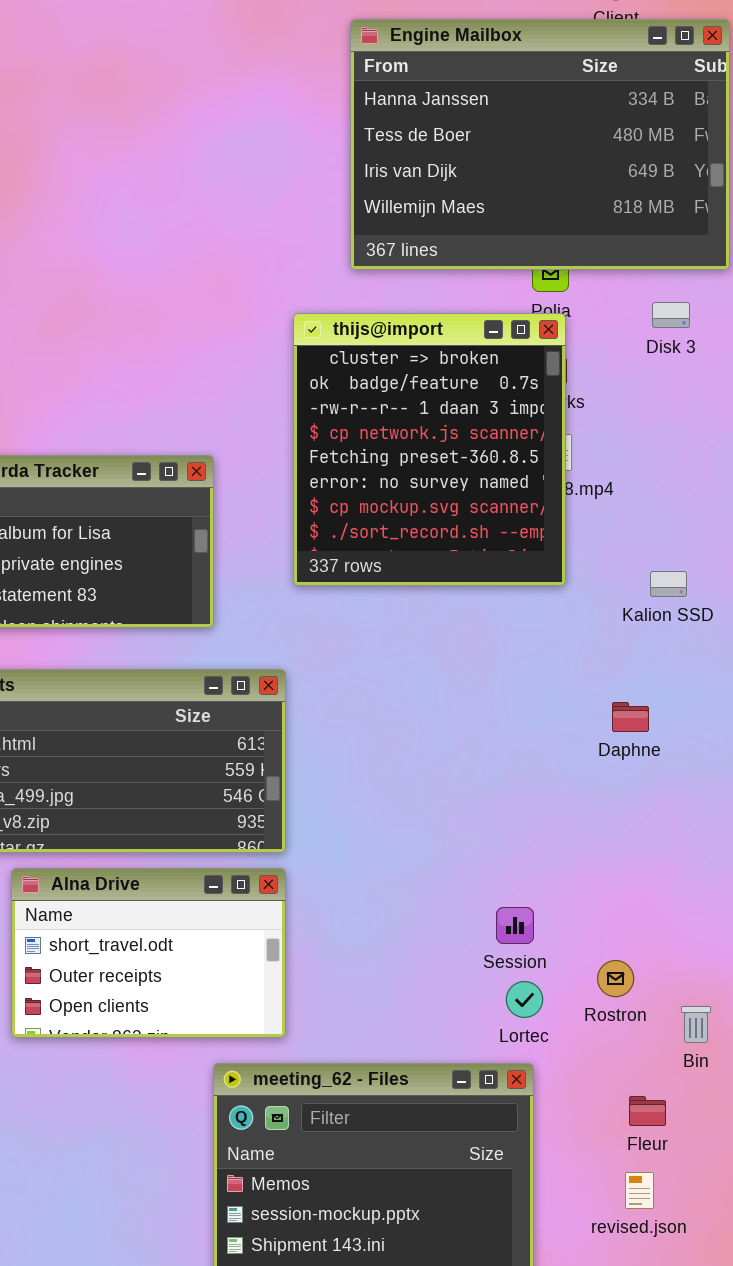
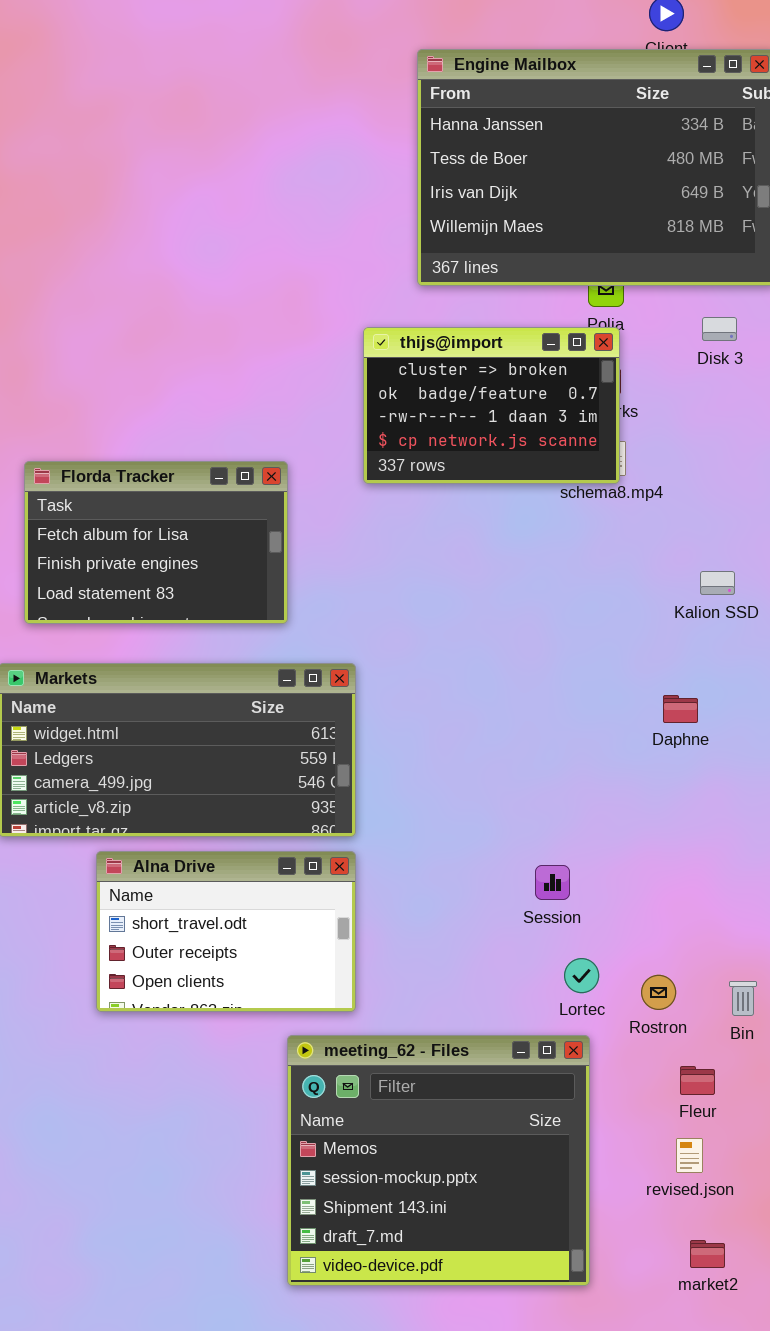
thijs@import: [293,313,566,586] -> [363,327,620,484], resized
Session: [496,907,534,944] -> [535,865,570,900], moved
Rostron: [597,960,634,997] -> [641,975,676,1010], moved

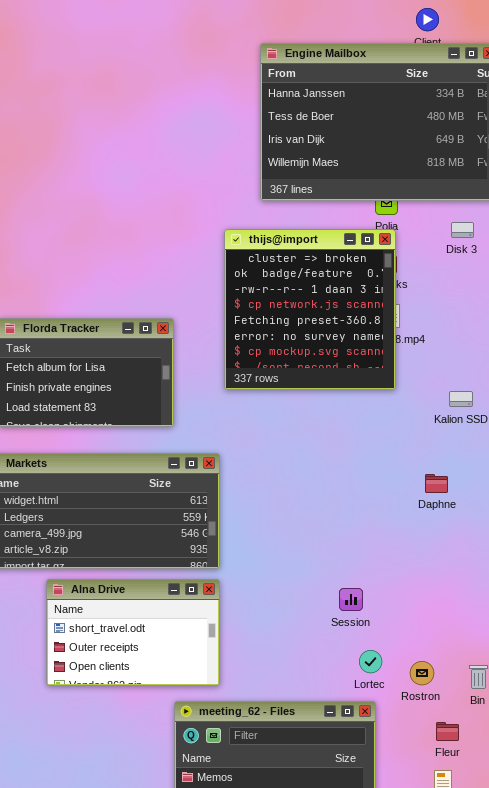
thijs@import: [363,327,620,484] -> [224,229,396,390], resized

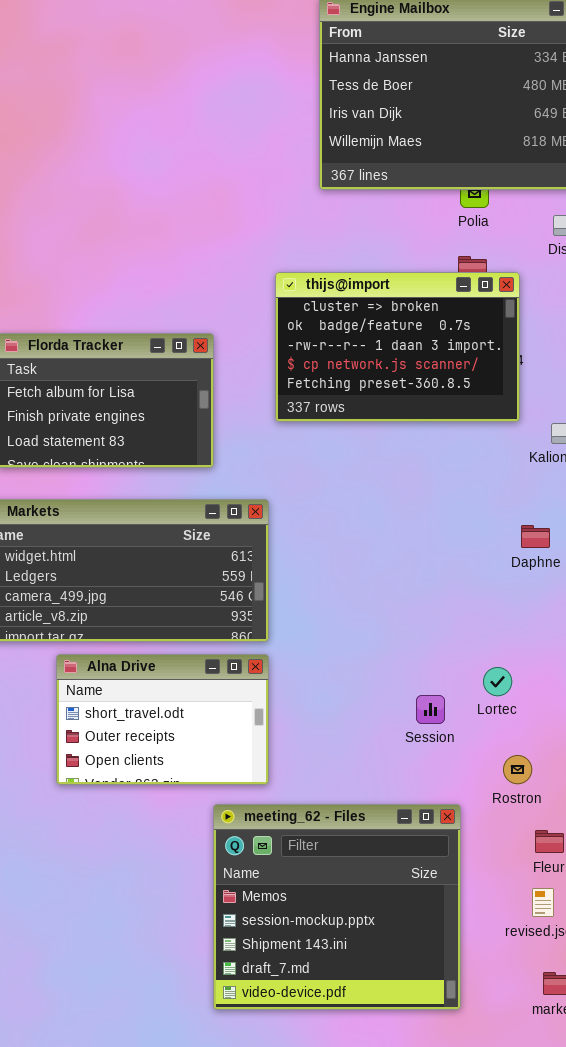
thijs@import: [224,229,396,390] -> [275,272,520,422], resized
Session: [339,588,363,611] -> [416,695,445,724], moved
Lortec: [359,650,382,673] -> [483,667,512,696], moved

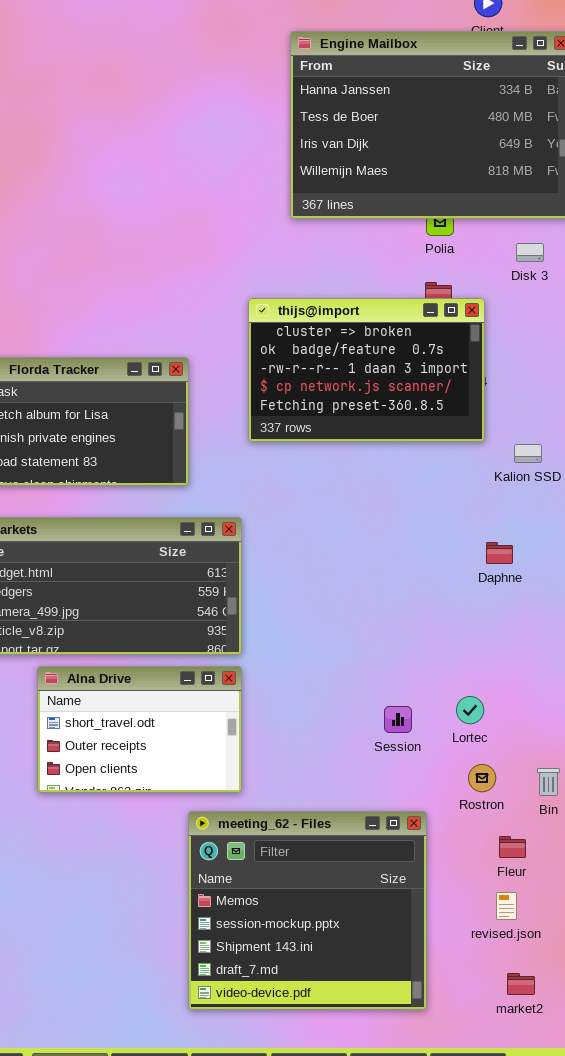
Lortec: [483,667,512,696] -> [456,696,484,724], moved

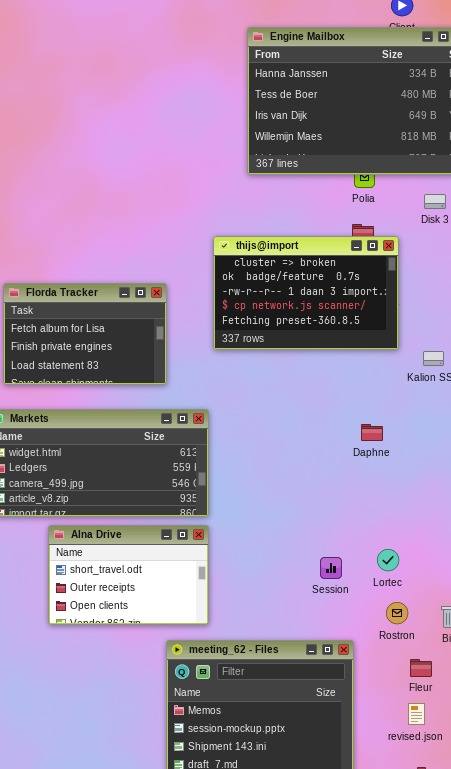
Daphne: [486,542,513,564] -> [361,424,383,441], moved

